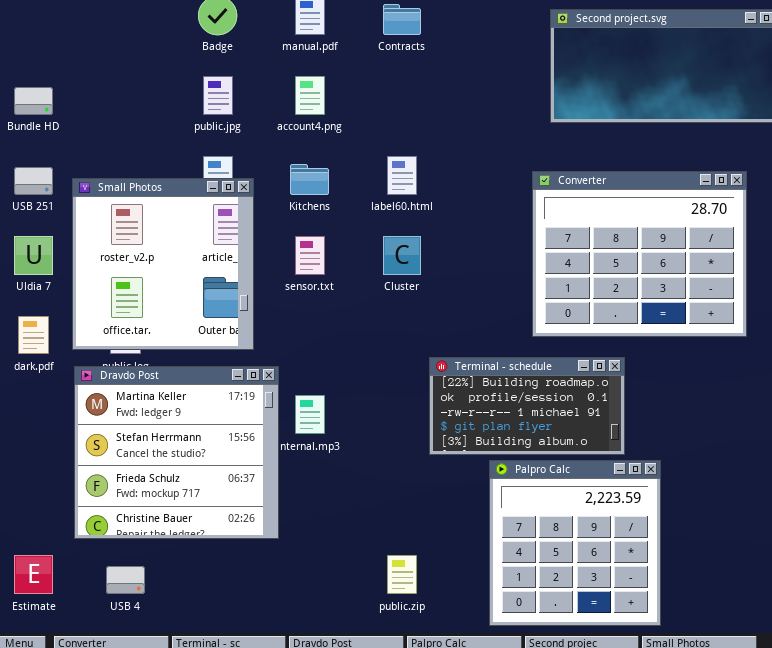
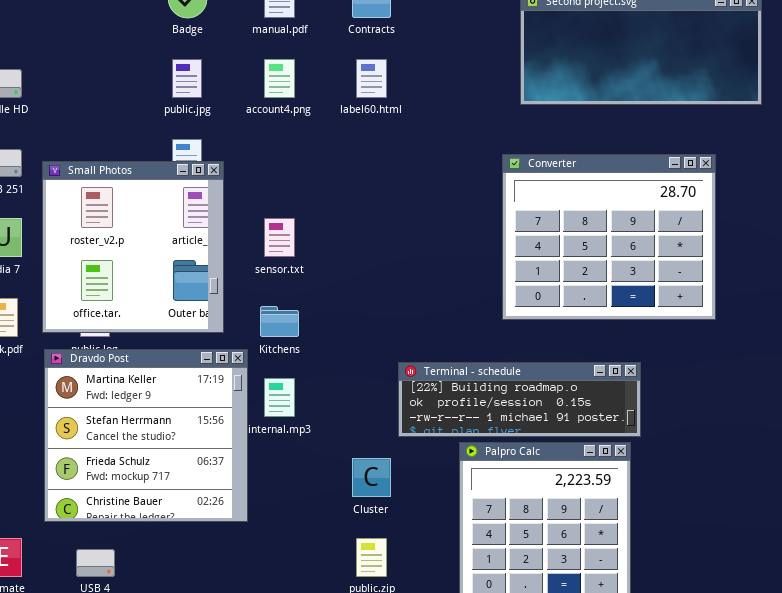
label60.html: [387,156,417,195] -> [356,59,387,98], moved
Kitchens: [290,164,329,195] -> [260,306,299,337], moved
Cluster: [383,236,421,275] -> [352,458,391,497], moved
Terminal - schedule: [429,357,625,455] -> [398,362,641,437], resized

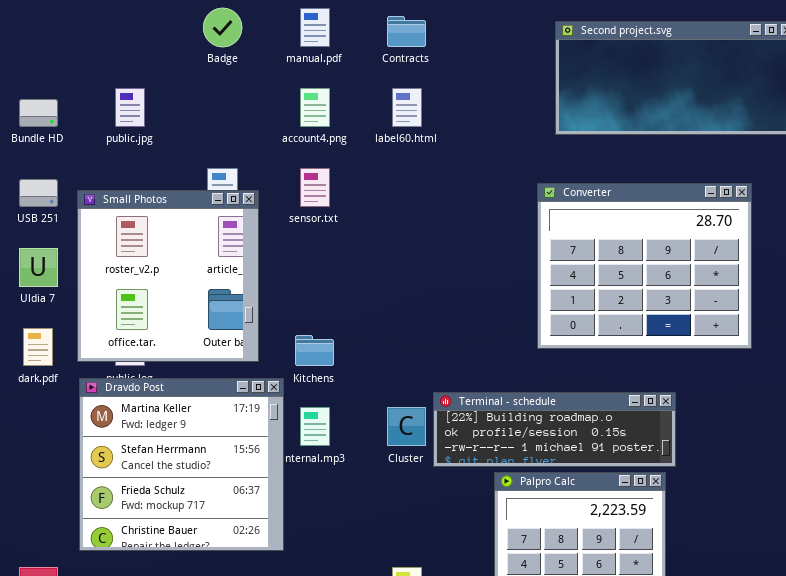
public.jpg: [172,59,202,98] -> [115,88,145,127], moved
sensor.txt: [264,218,295,257] -> [300,168,330,207], moved
Cluster: [352,458,391,497] -> [387,407,426,446], moved

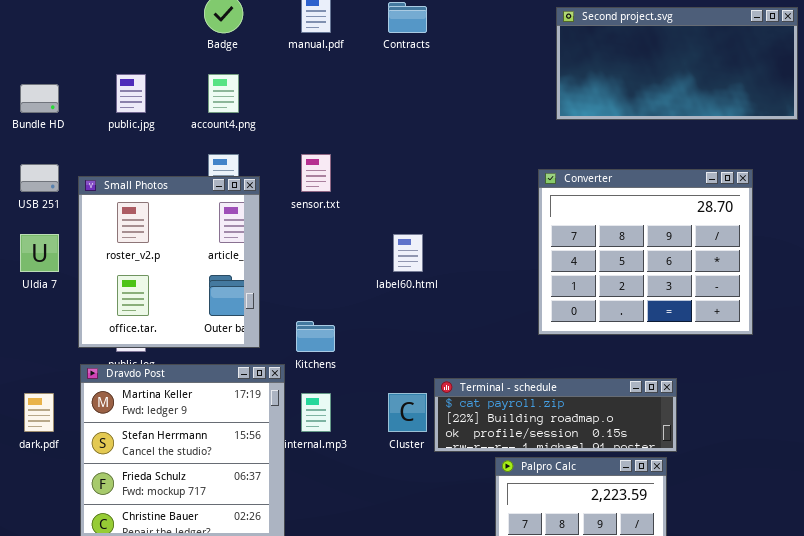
account4.png: [300,88,330,127] -> [208,74,239,113], moved
label60.html: [392,88,422,127] -> [393,234,423,272], moved
dark.pdf: [23,328,53,366] -> [24,393,54,432], moved
Terminal - schedule: [433,392,676,467] -> [434,378,677,452], scrolled up 1 row

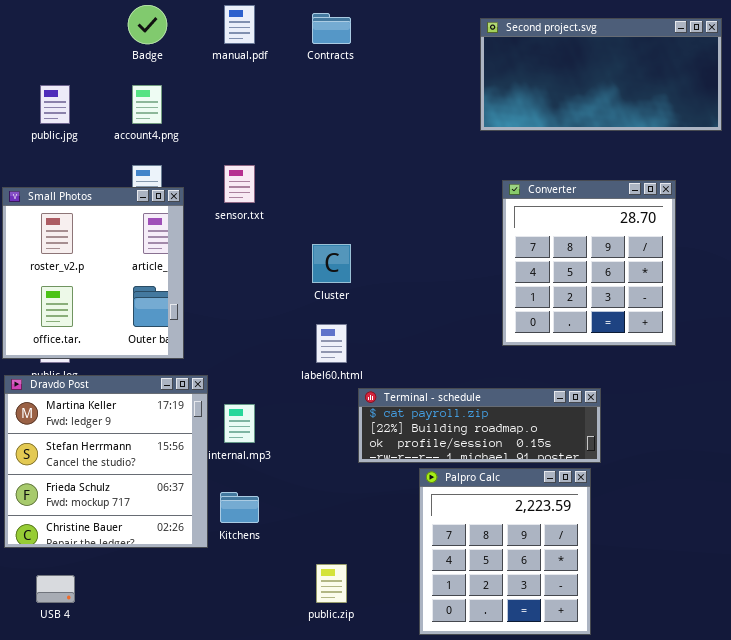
Converter: [538,169,753,335] -> [502,180,676,346], resized
label60.html: [393,234,423,272] -> [316,324,347,363], moved
Kitchens: [296,321,335,352] -> [220,492,259,523], moved
Cluster: [388,393,427,432] -> [312,244,351,283], moved

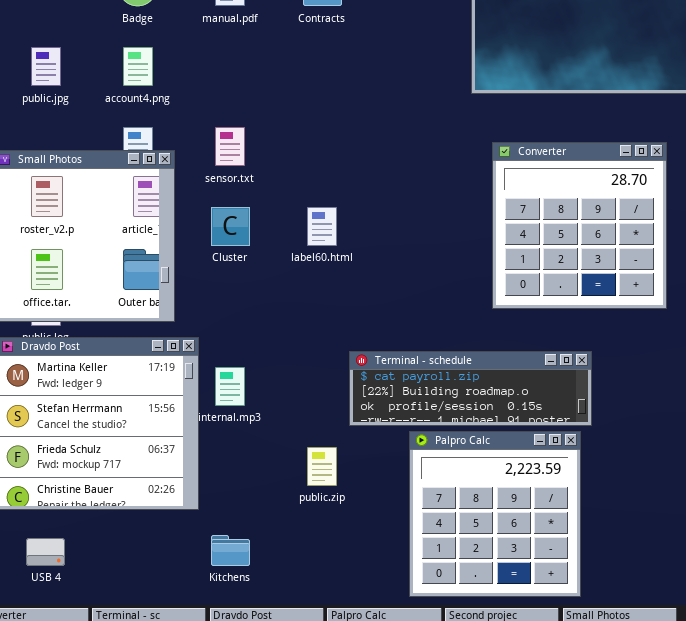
Cluster: [312,244,351,283] -> [211,207,250,246], moved
label60.html: [316,324,347,363] -> [307,207,337,246], moved
Kitchens: [220,492,259,523] -> [211,535,250,566], moved
public.zip: [316,564,347,603] -> [307,447,337,486], moved

